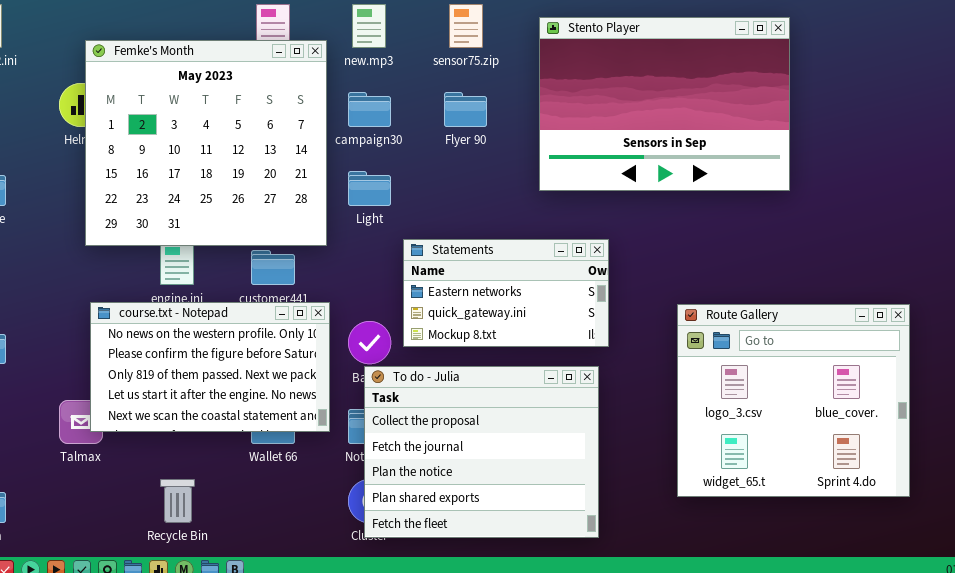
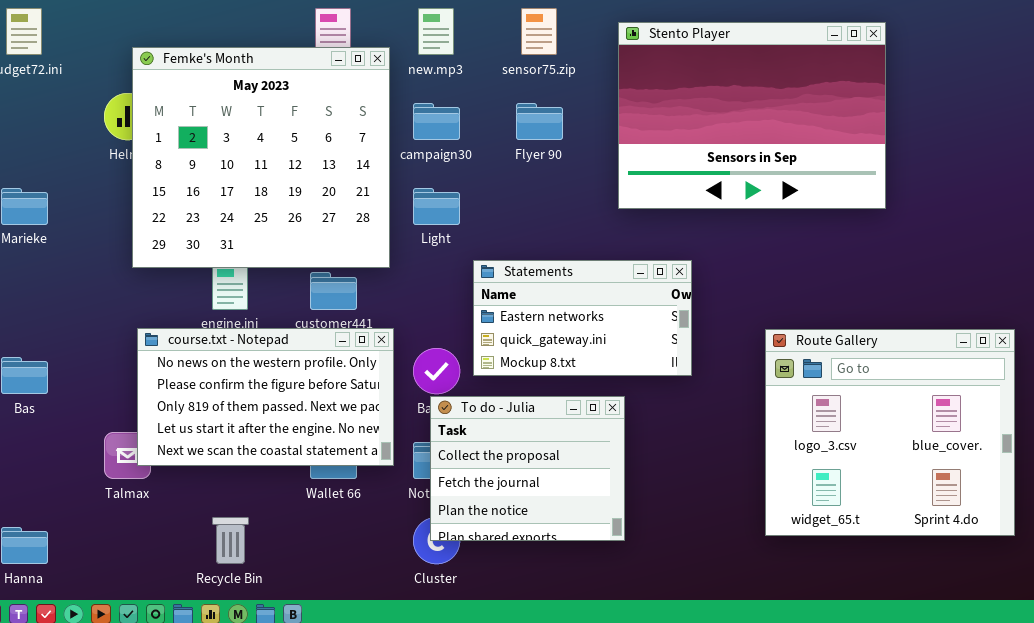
To do - Julia: [364,366,599,538] -> [430,396,625,541], resized

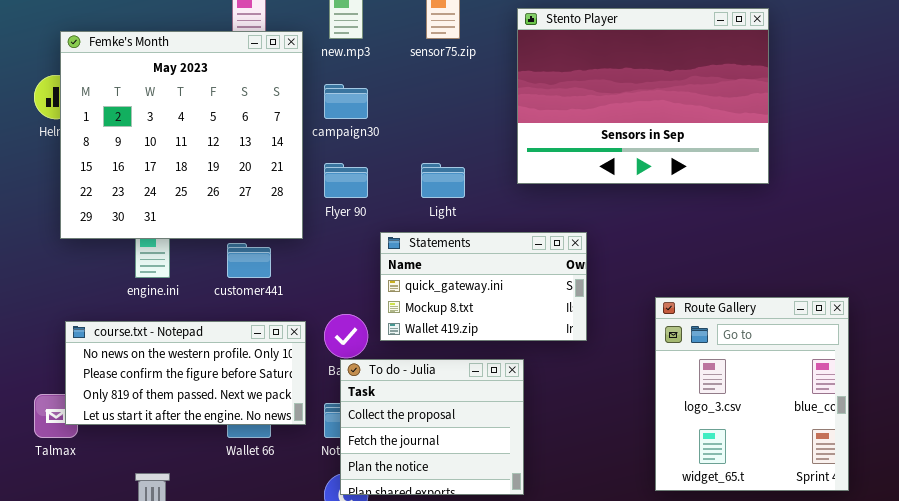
Flyer 90: [516,103,563,140] -> [324,163,368,198], moved
Light: [413,188,460,225] -> [421,163,465,198], moved
Statements: [473,260,692,376] -> [380,232,587,341], scrolled down 1 row
course.txt - Notepad: [137,328,394,466] -> [65,321,306,425], resized
Route Gallery: [765,329,1015,536] -> [655,297,849,491], resized

